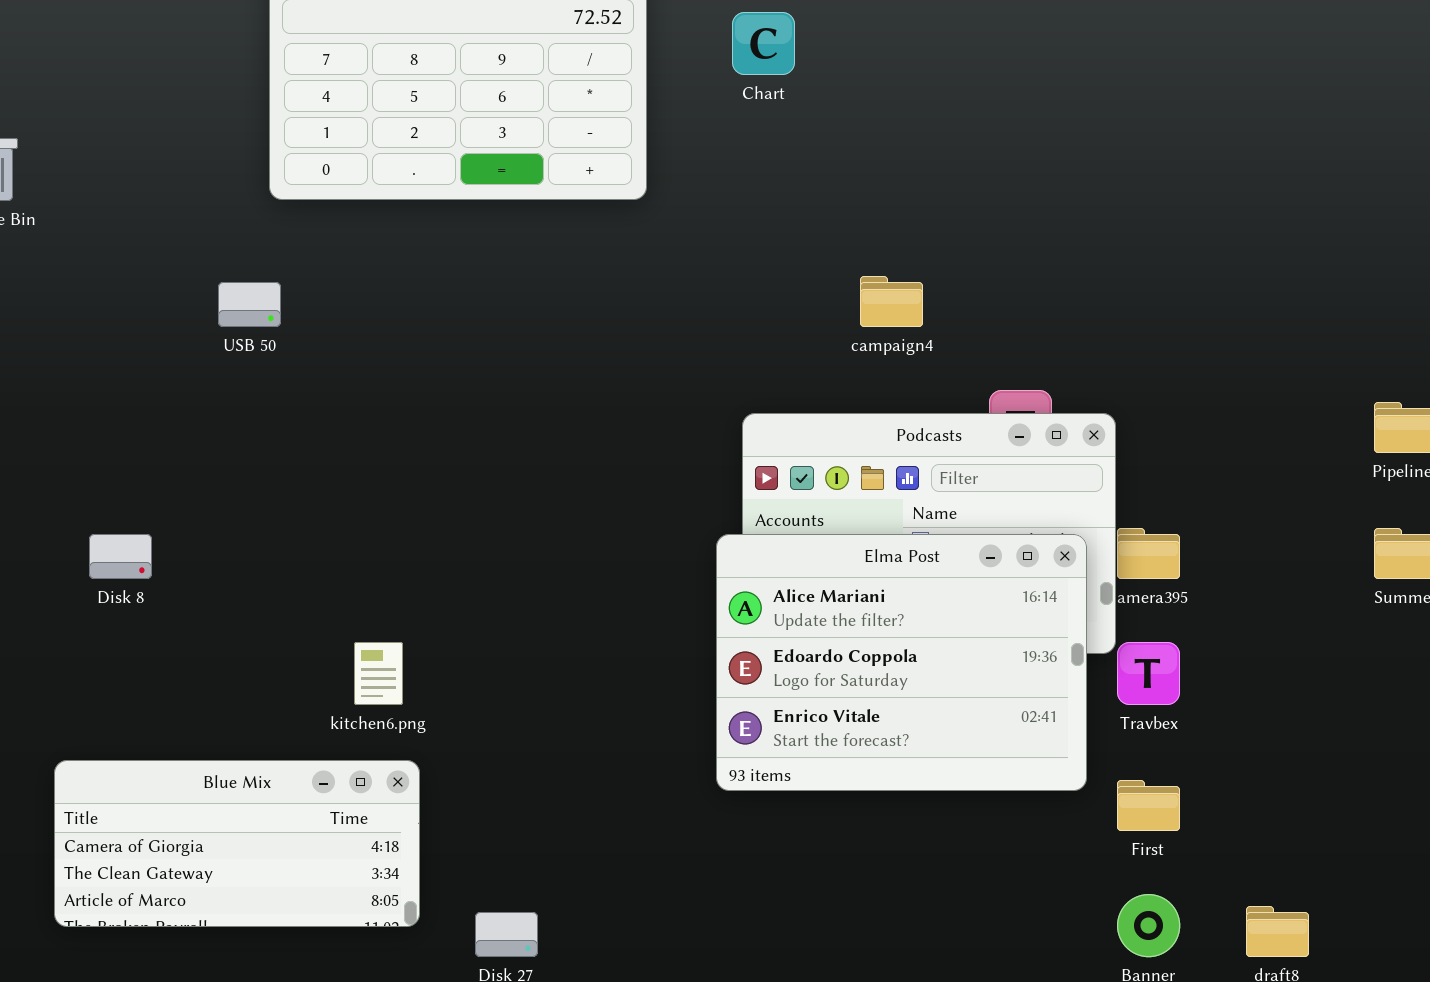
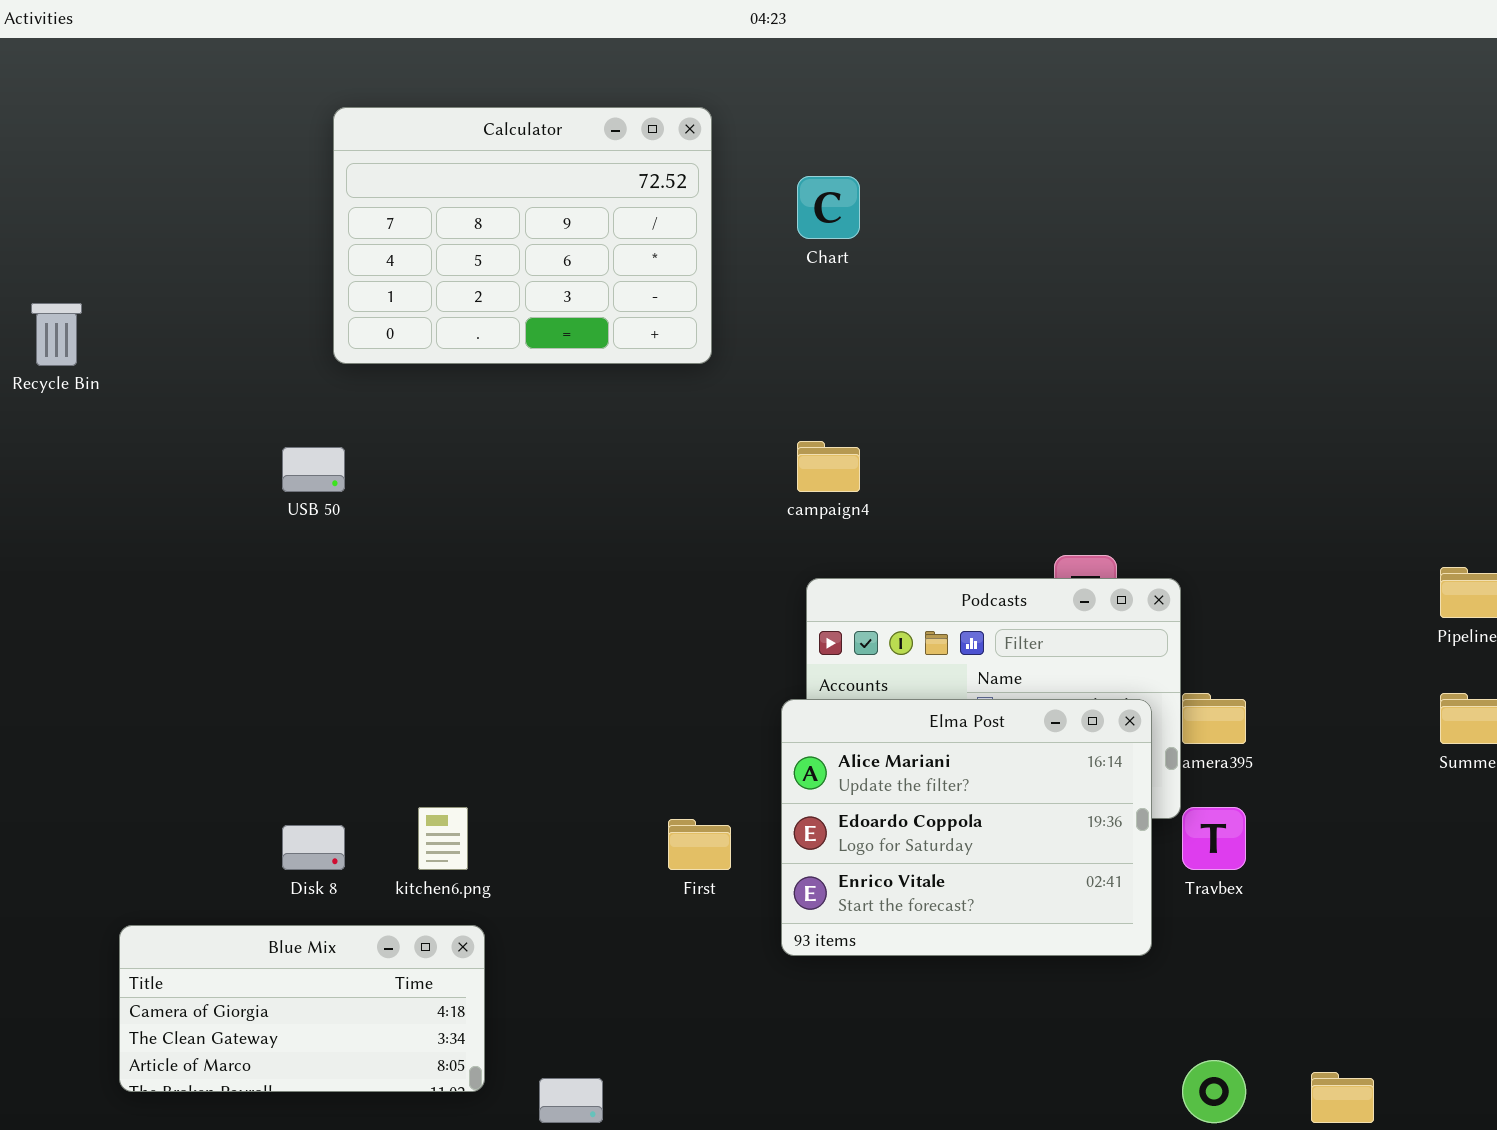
campaign4: [860,276,923,327] -> [797,441,860,492], moved
Disk 8: [89,534,152,579] -> [282,825,345,870], moved
First: [1117,780,1180,831] -> [668,819,731,870], moved

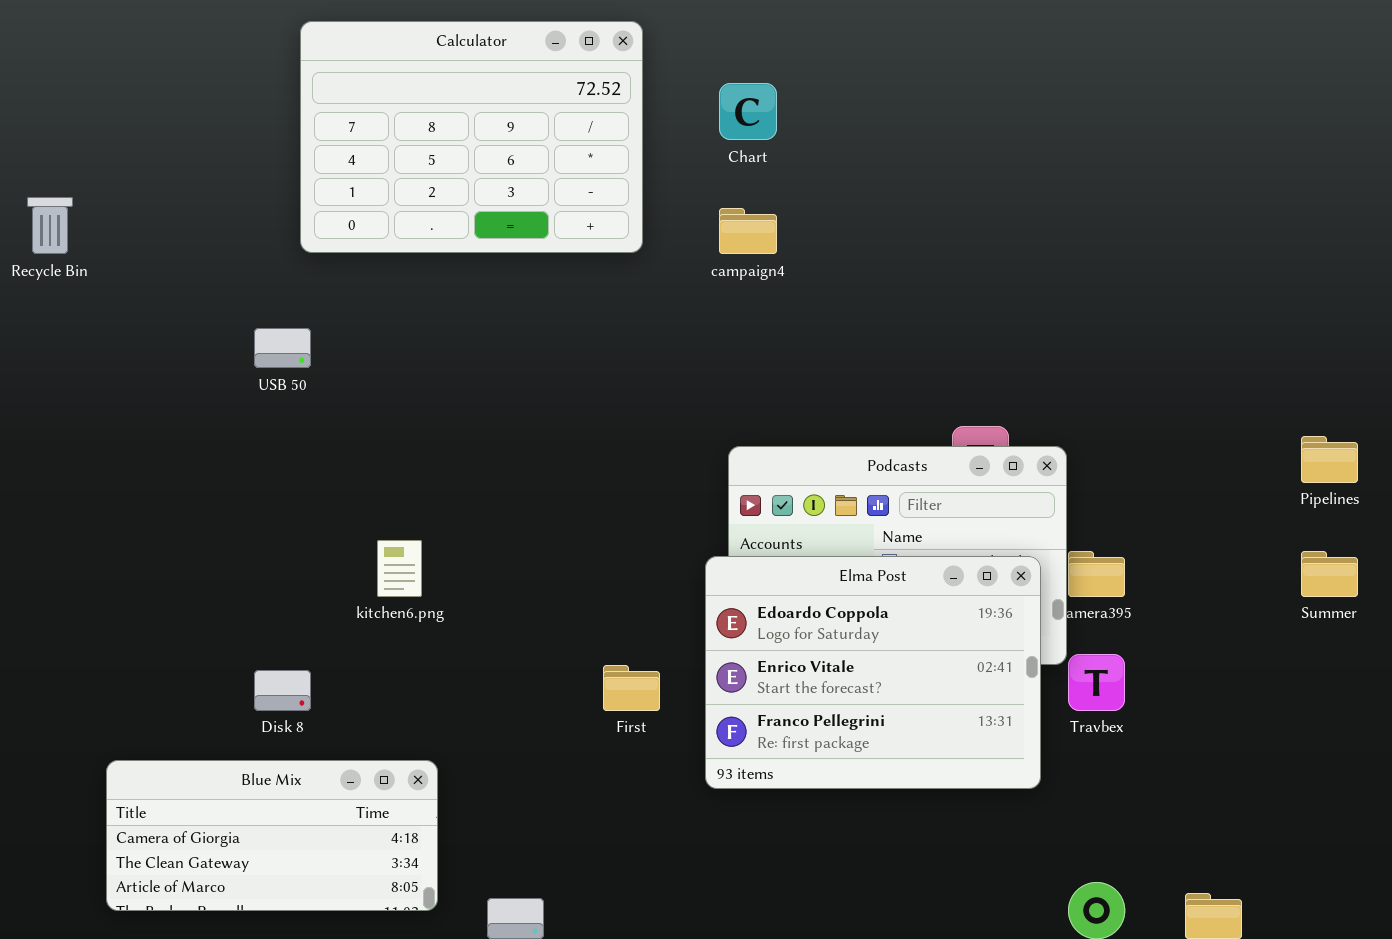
campaign4: [797,441,860,492] -> [719,208,777,254], moved
Elma Post: [781,699,1152,956] -> [705,556,1041,789], scrolled down 1 row
kitchen6.png: [418,807,468,870] -> [377,540,422,597], moved

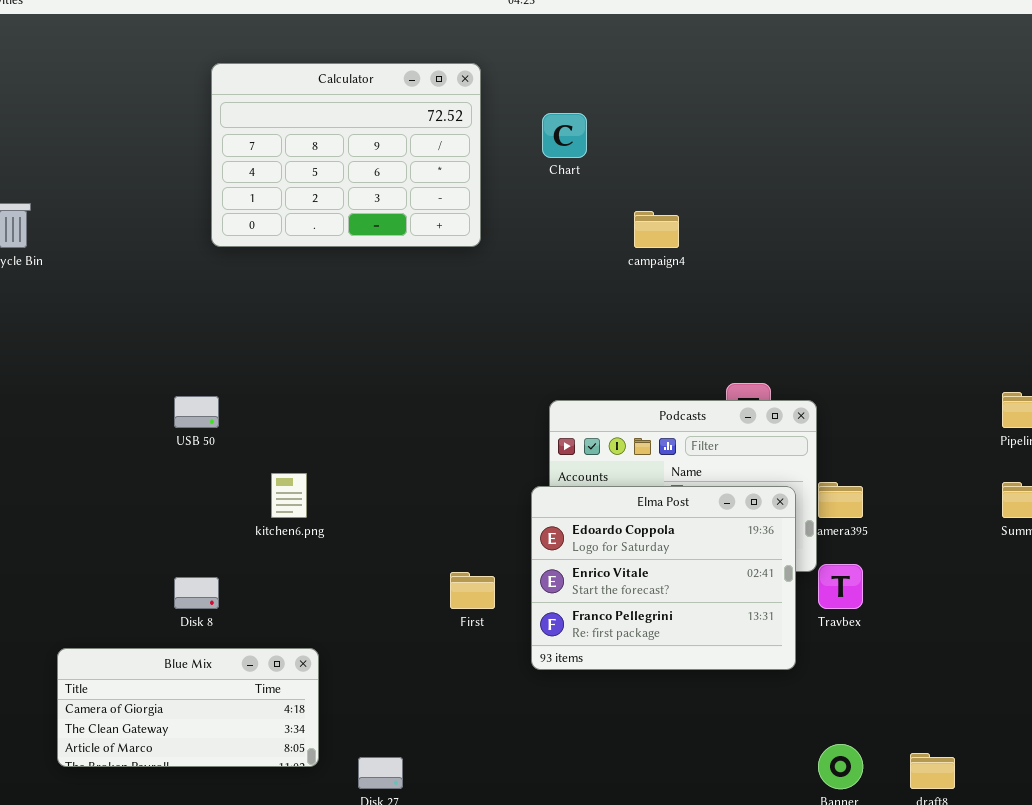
campaign4: [719,208,777,254] -> [634,211,679,248], moved
USB 50: [254,328,311,368] -> [174,396,219,428], moved

